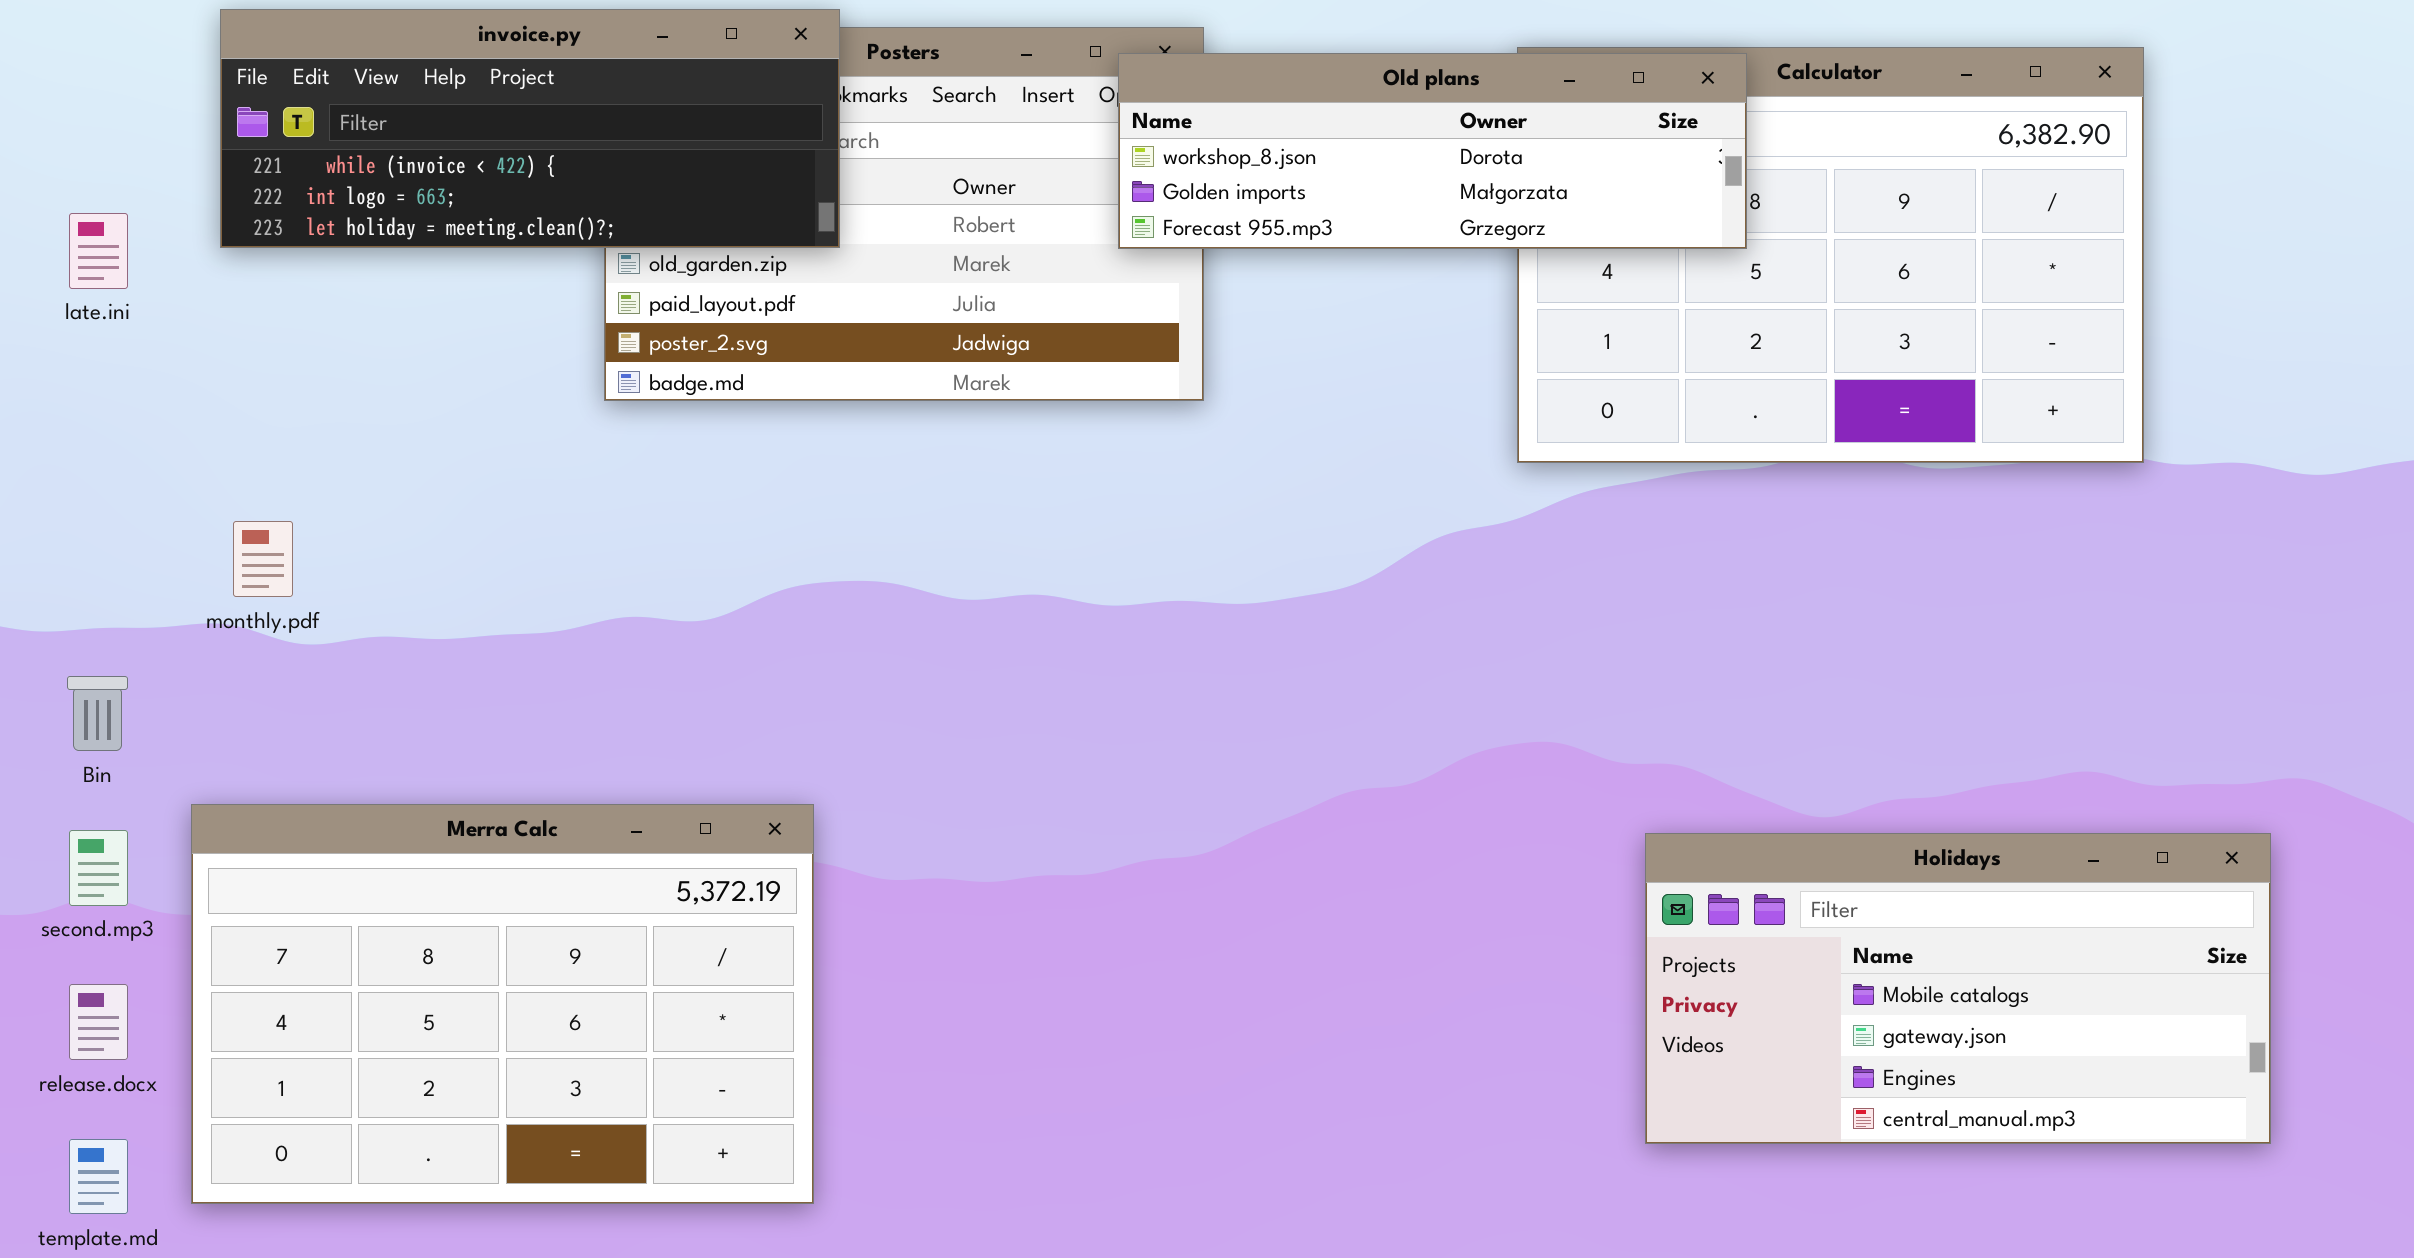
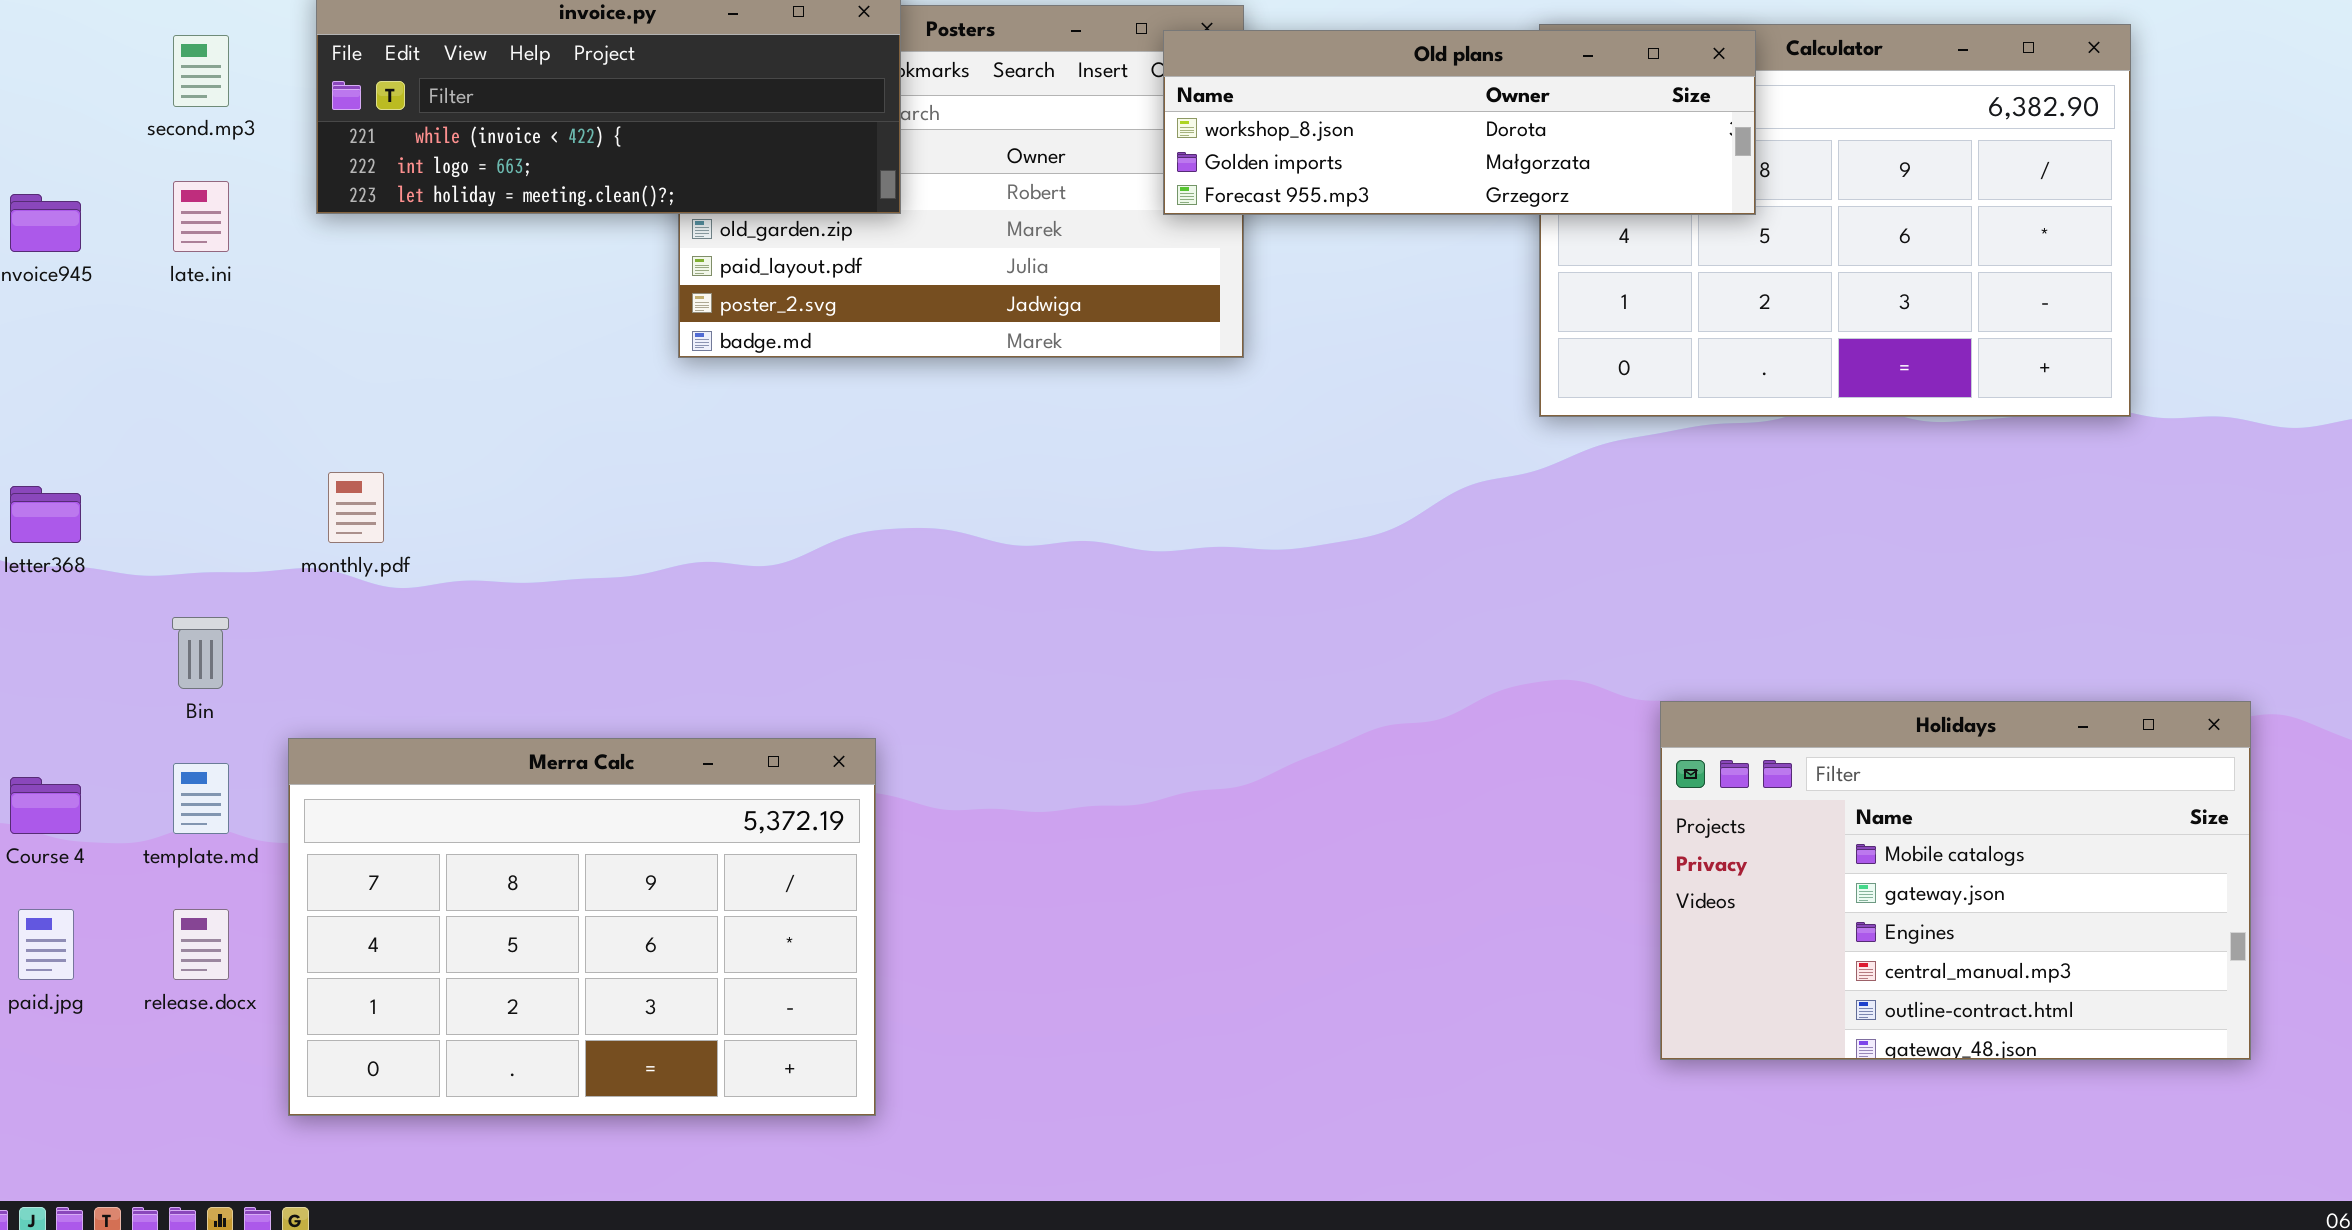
second.mp3: [69,830,128,906] -> [173,35,229,107], moved
Holidays: [1645,833,2271,1144] -> [1660,701,2251,1060], resized
template.md: [69,1139,128,1214] -> [173,763,229,834], moved

